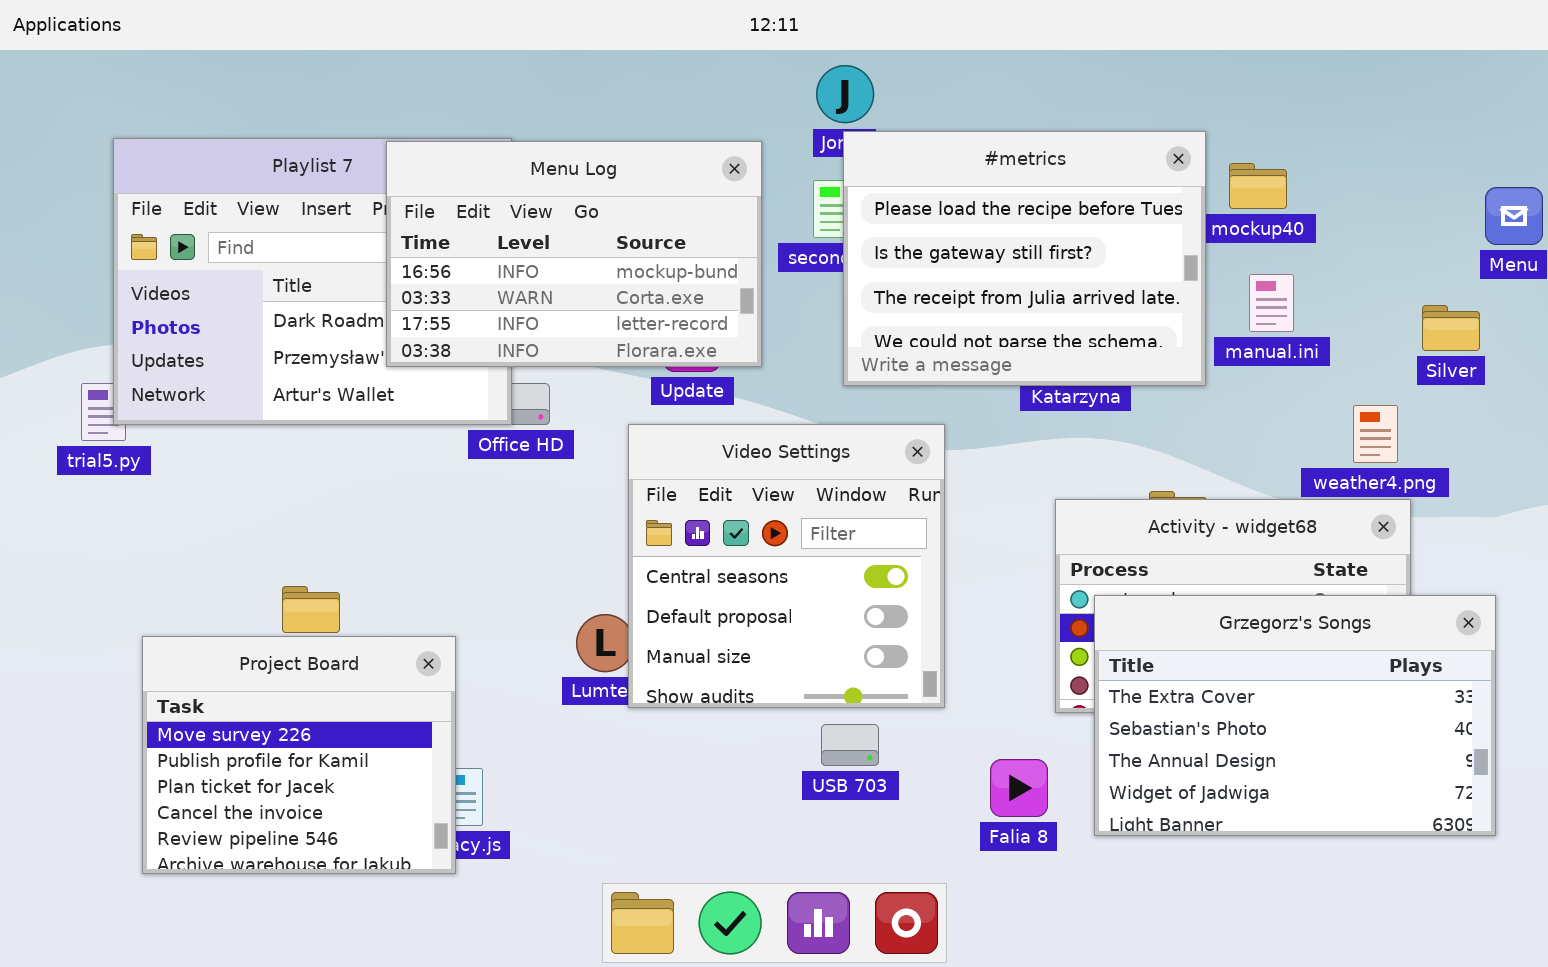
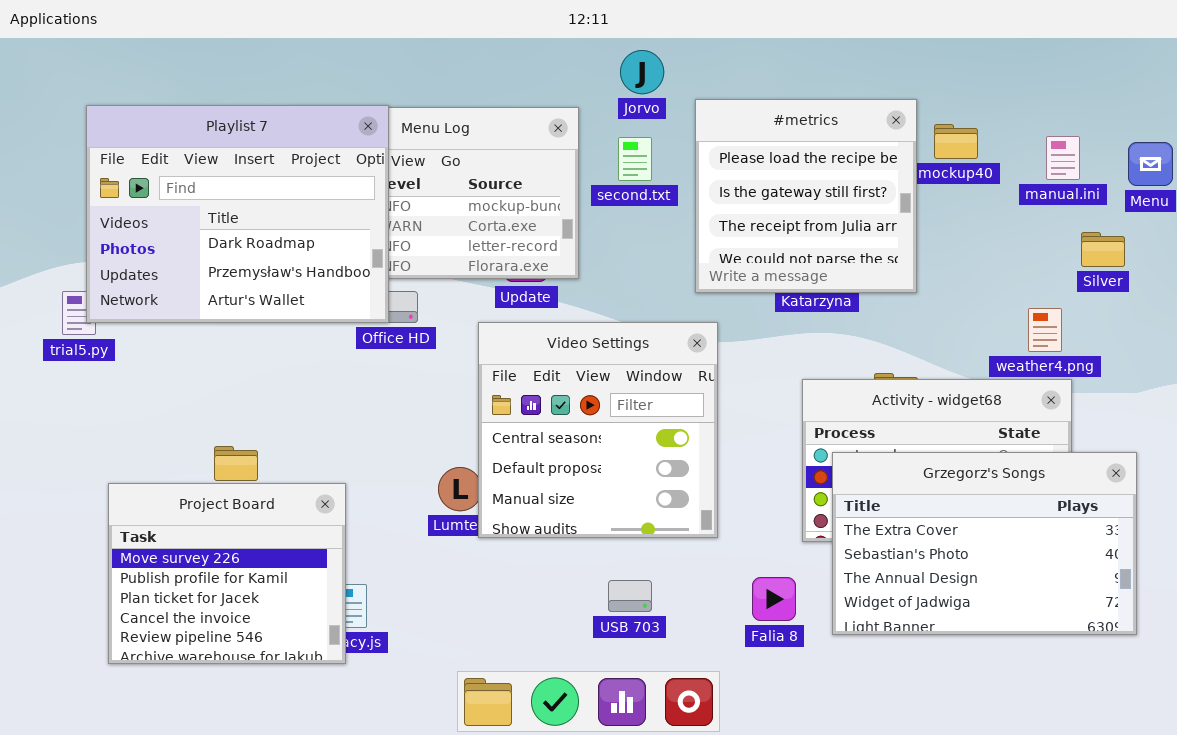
#metrics: [843,131,1206,386] -> [695,99,917,293], resized
Playlist 7: [113,138,512,425] -> [86,105,389,323], raised
manual.ini: [1249,274,1294,332] -> [1046,136,1080,180], moved
USB 703: [821,724,879,766] -> [608,580,652,612], moved

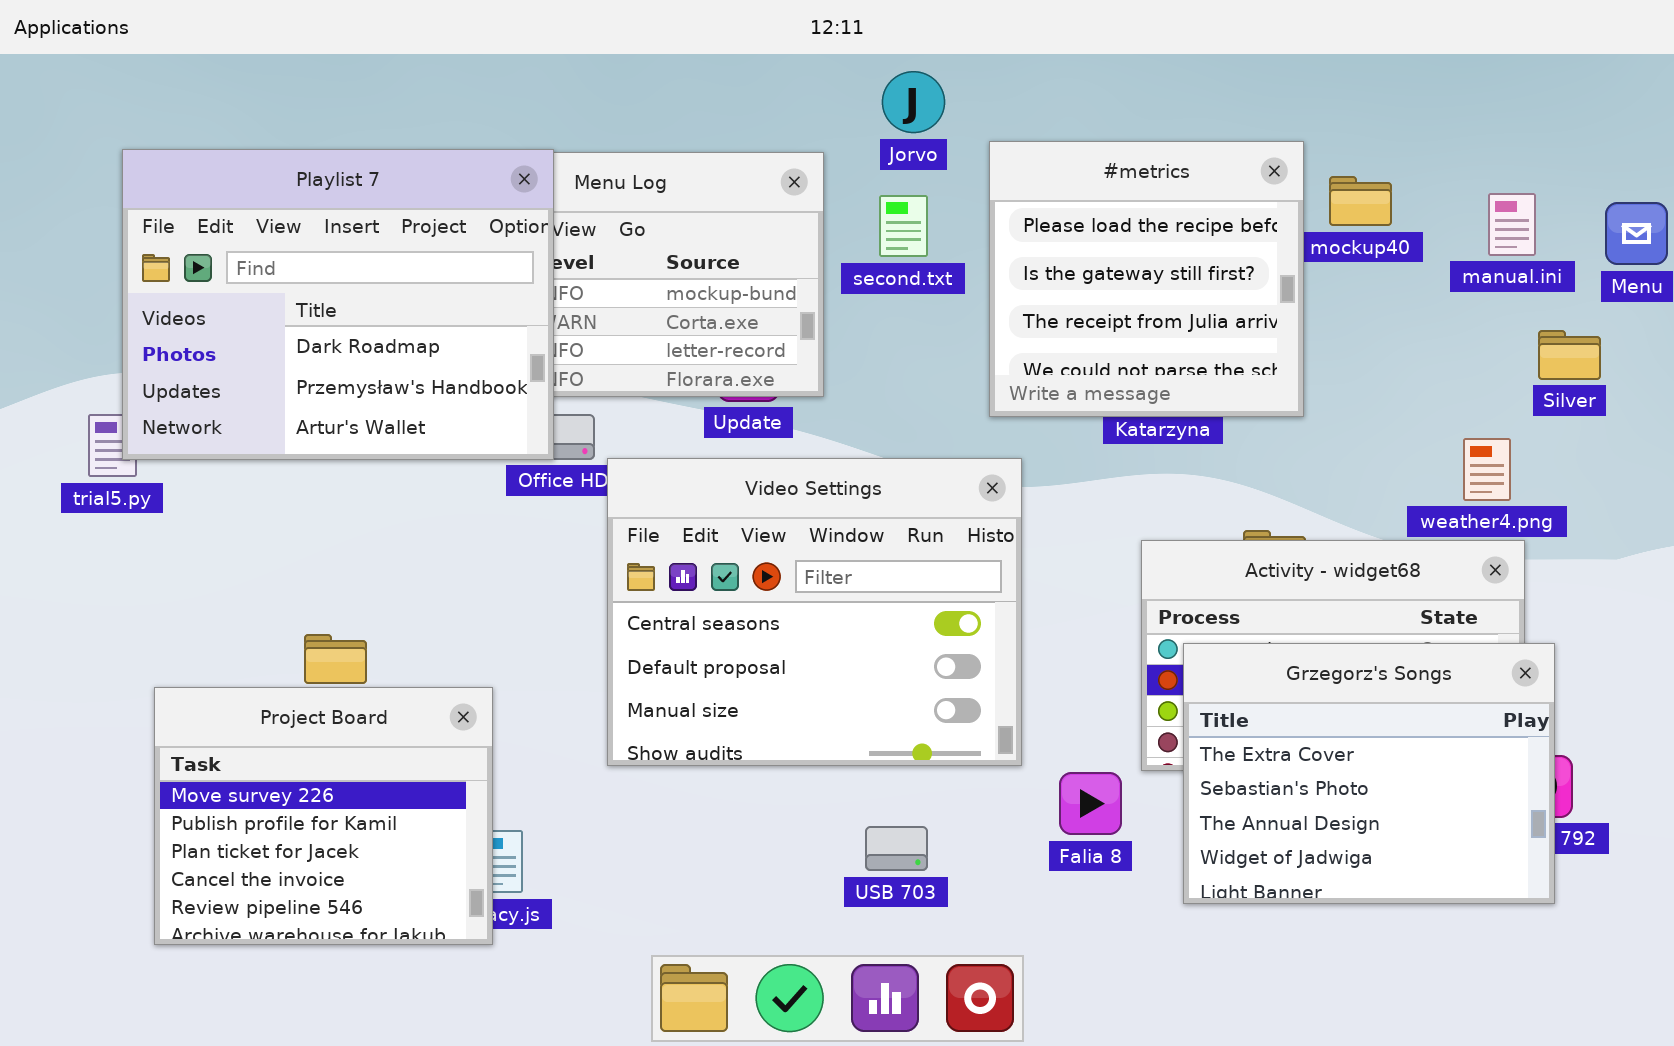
Video Settings: [478,322,718,538] -> [607,458,1022,766], resized
Grzegorz's Songs: [832,452,1137,635] -> [1183,643,1555,904], resized
Falia 8: [752,577,796,621] -> [1059,772,1122,835], moved

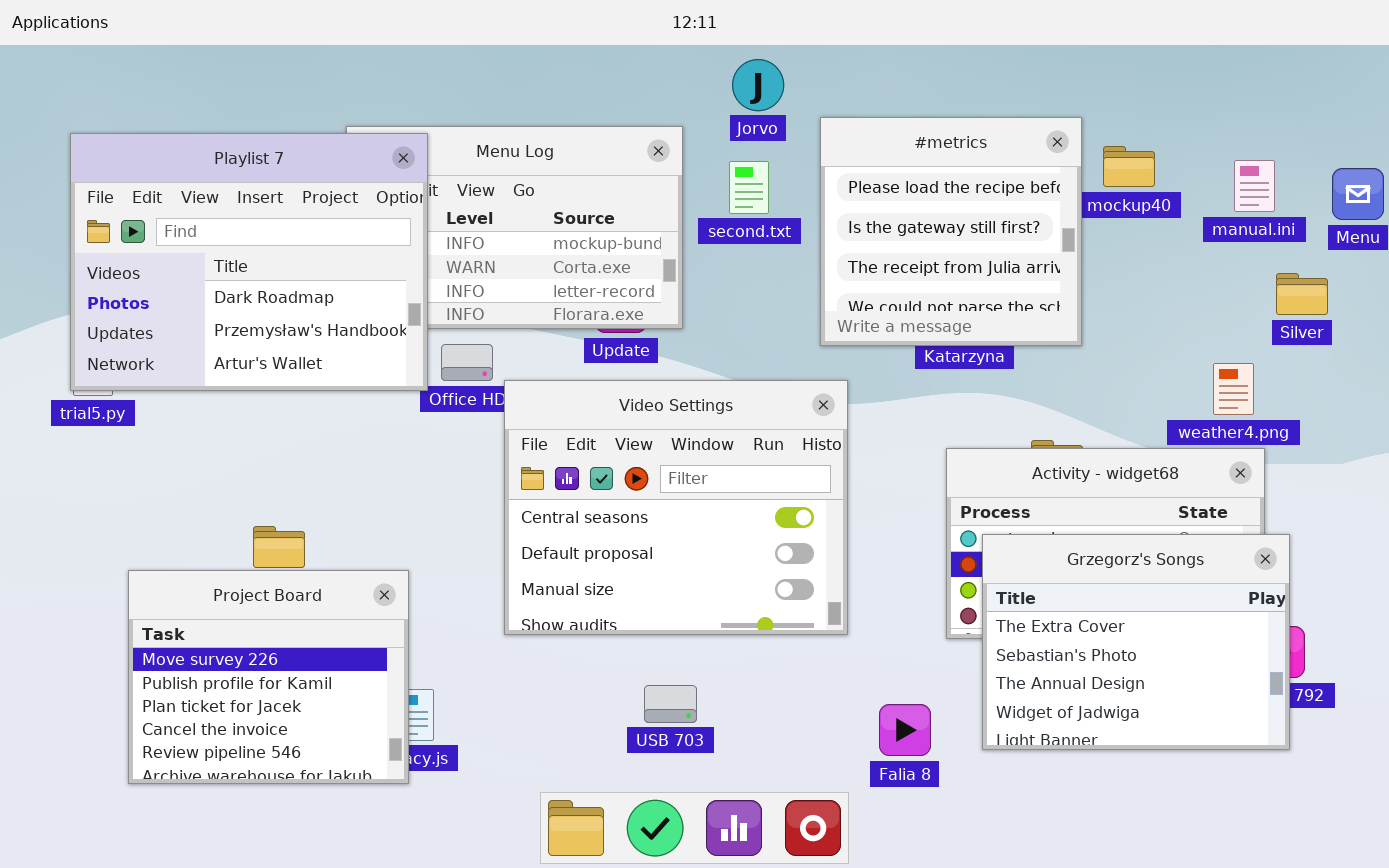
Playlist 7: [122,149,554,460] -> [70,133,428,391], moved
Falia 8: [1059,772,1122,835] -> [879,704,931,756], moved
USB 703: [865,826,928,871] -> [644,685,697,723], moved

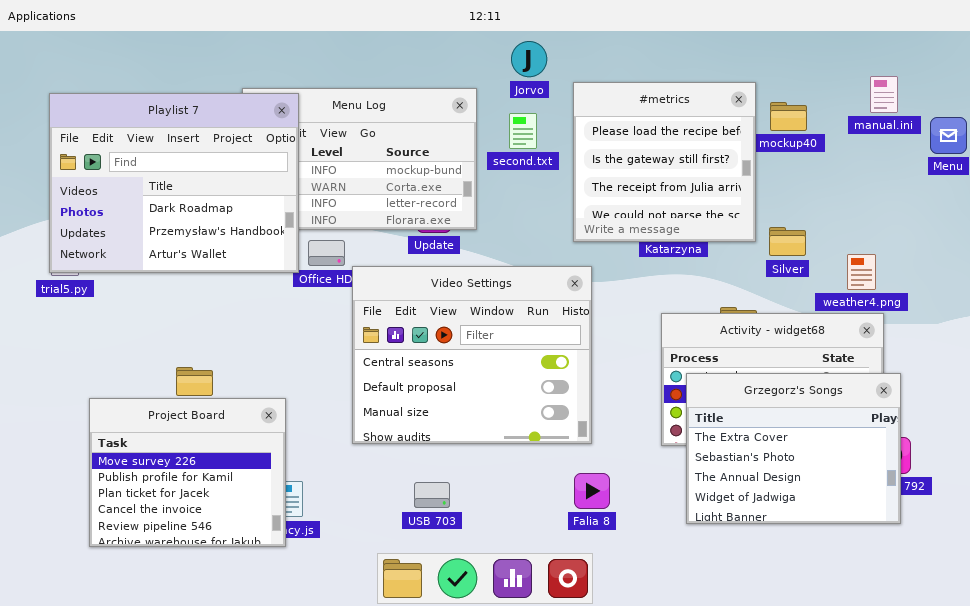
manual.ini: [1234,160,1275,212] -> [870,76,898,113], moved
Silver: [1276,273,1328,315] -> [769,227,806,256], moved
USB 703: [644,685,697,723] -> [414,482,450,508], moved
Falia 8: [879,704,931,756] -> [574,473,610,509], moved

